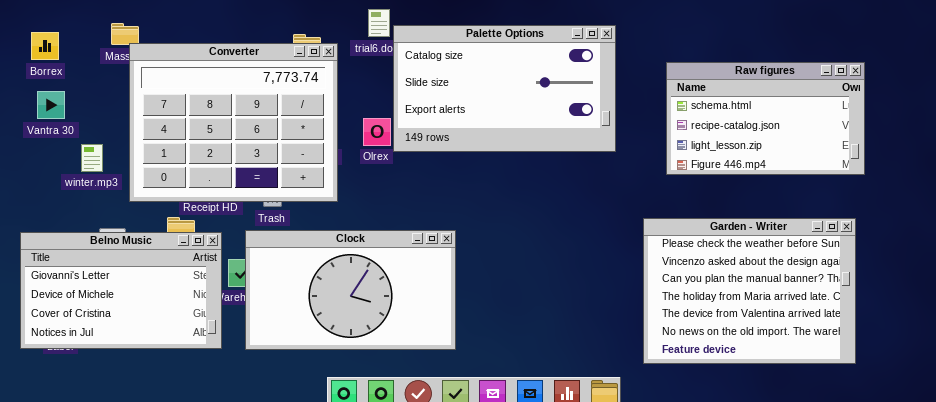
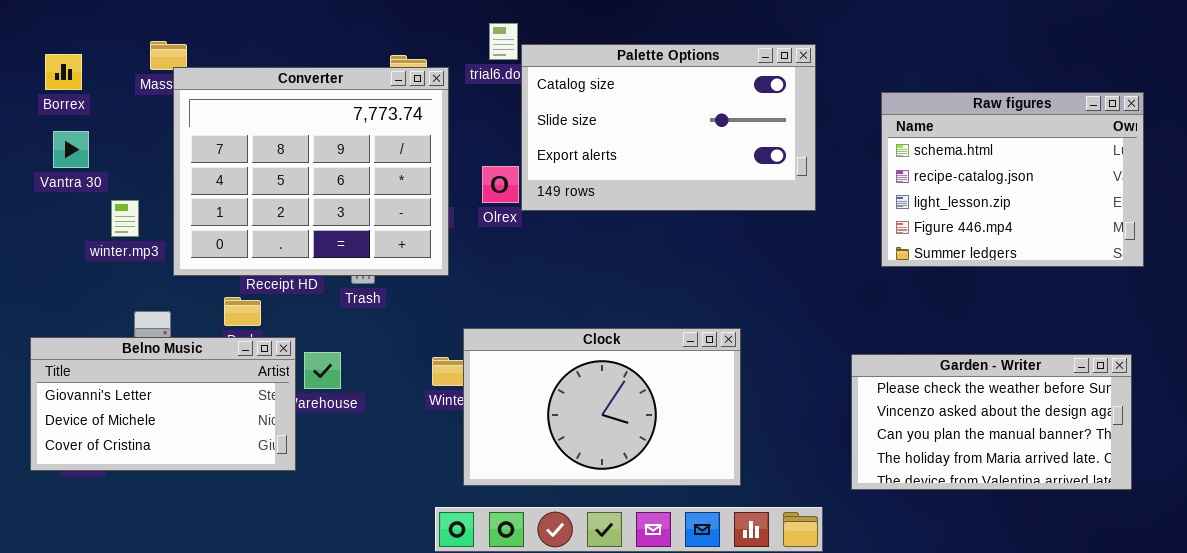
Raw figures: [666,62,865,175] -> [881,92,1144,267], resized
Garden - Writer: [643,218,856,364] -> [851,354,1132,490], resized
Clock: [245,230,456,350] -> [463,328,741,486], moved
Belno Music: [20,232,222,349] -> [30,337,296,471], resized

